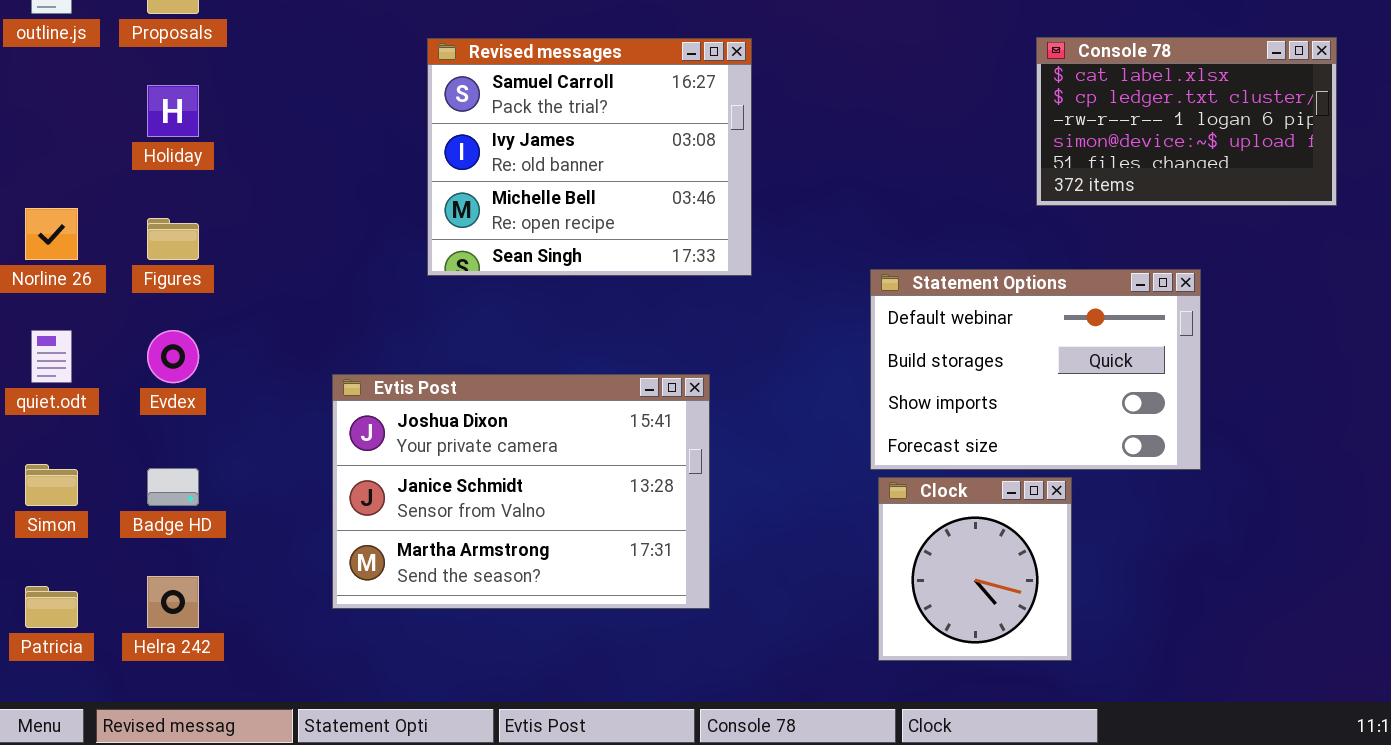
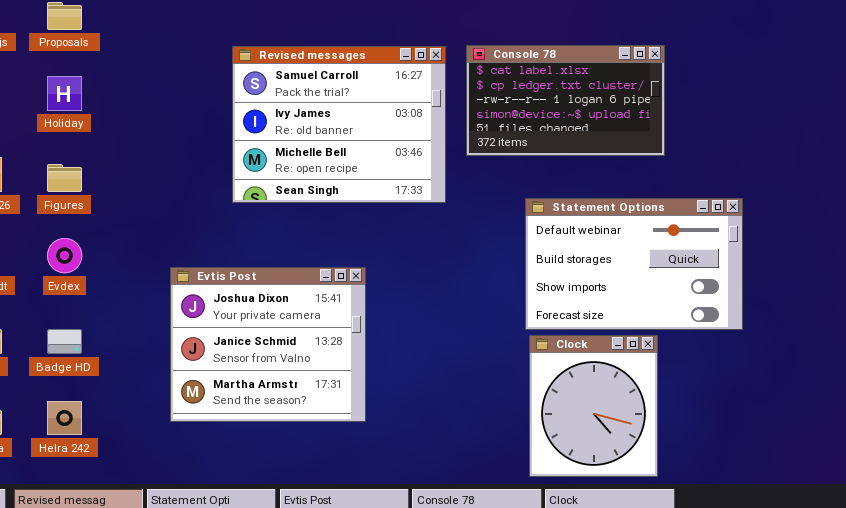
Console 78: [1036,37,1337,206] -> [466,45,665,156], moved
Evtis Post: [332,374,710,609] -> [170,267,366,422], resized
Clock: [878,477,1072,661] -> [529,335,658,477], resized

